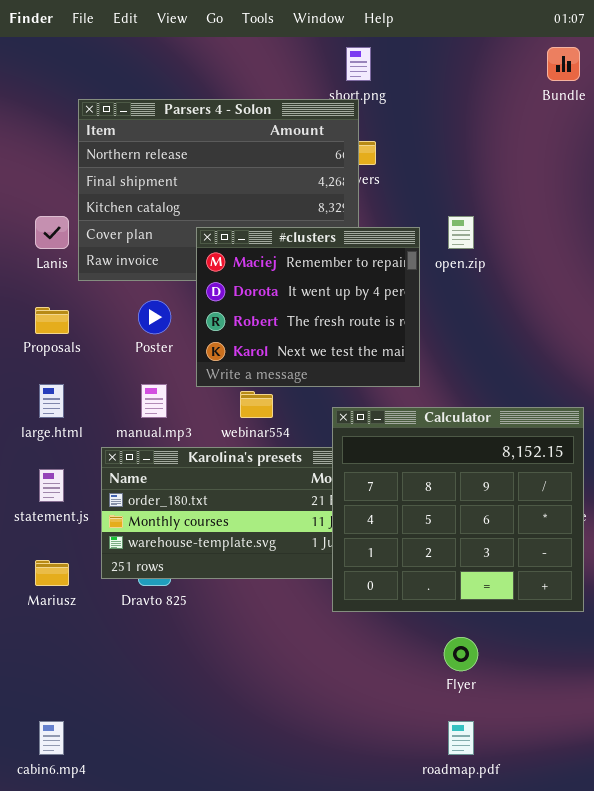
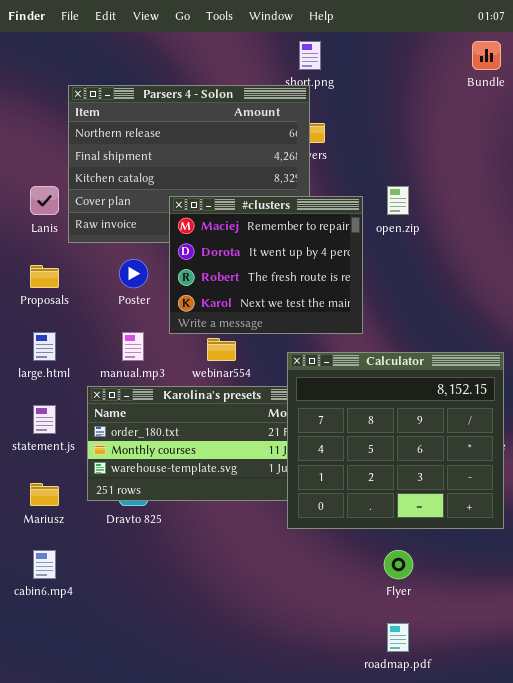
cabin6.mp4: [39,721,64,755] -> [33,550,56,579], moved

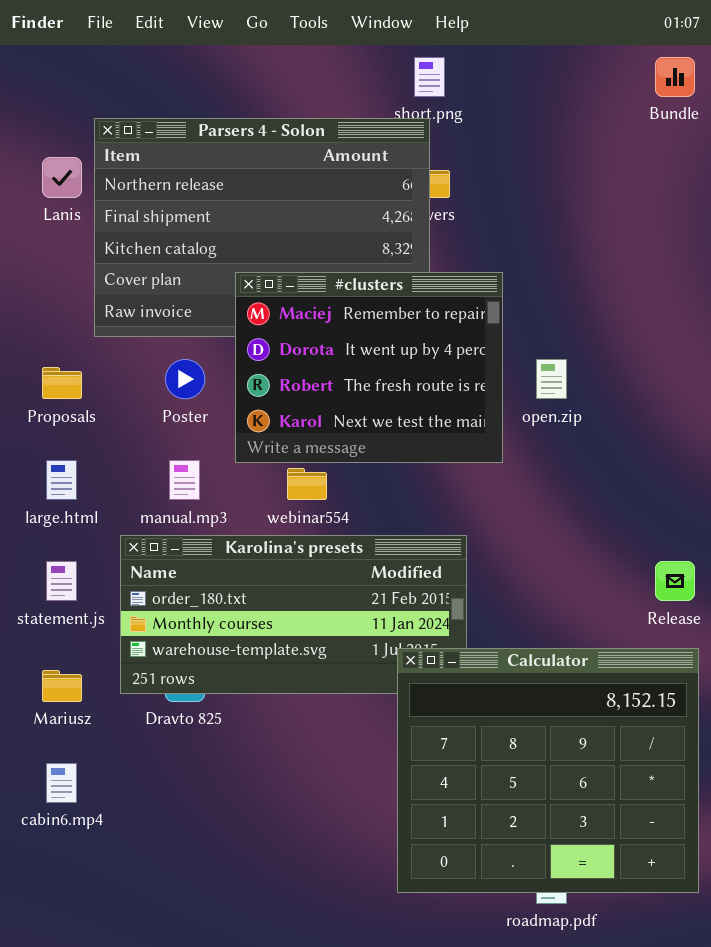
Lanis: [30,186,59,215] -> [42,157,82,198], moved
open.zip: [387,186,409,215] -> [536,359,567,399], moved
Calculator: [287,352,504,529] -> [397,648,699,893], moved

